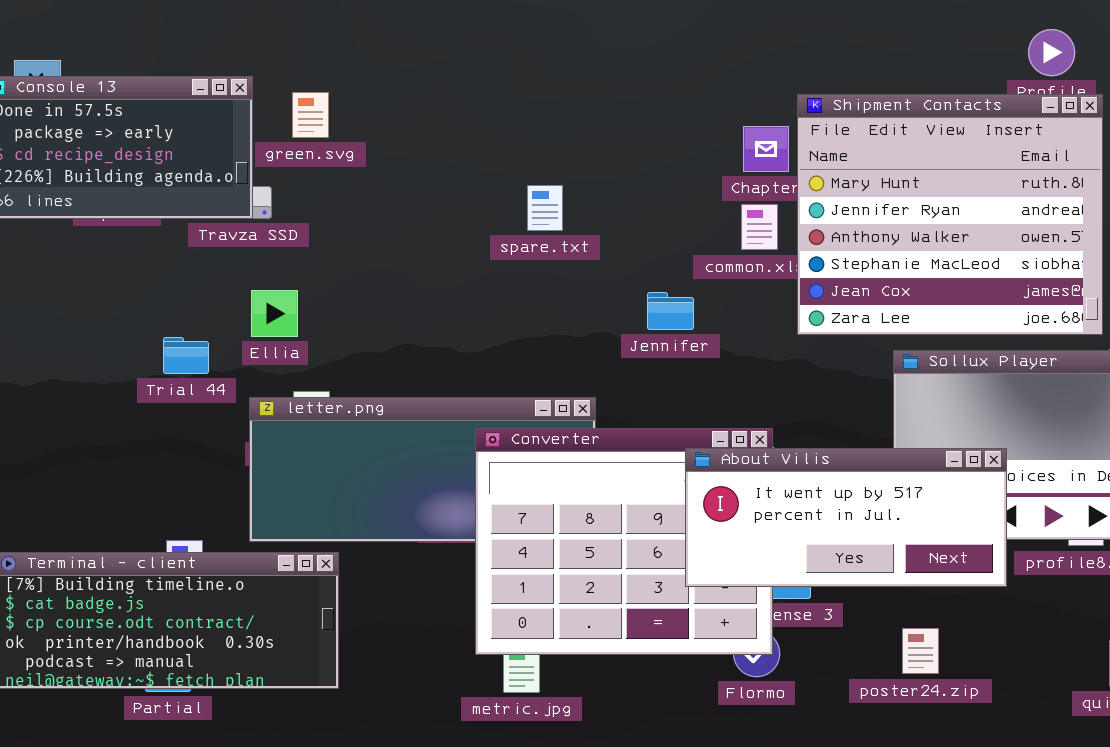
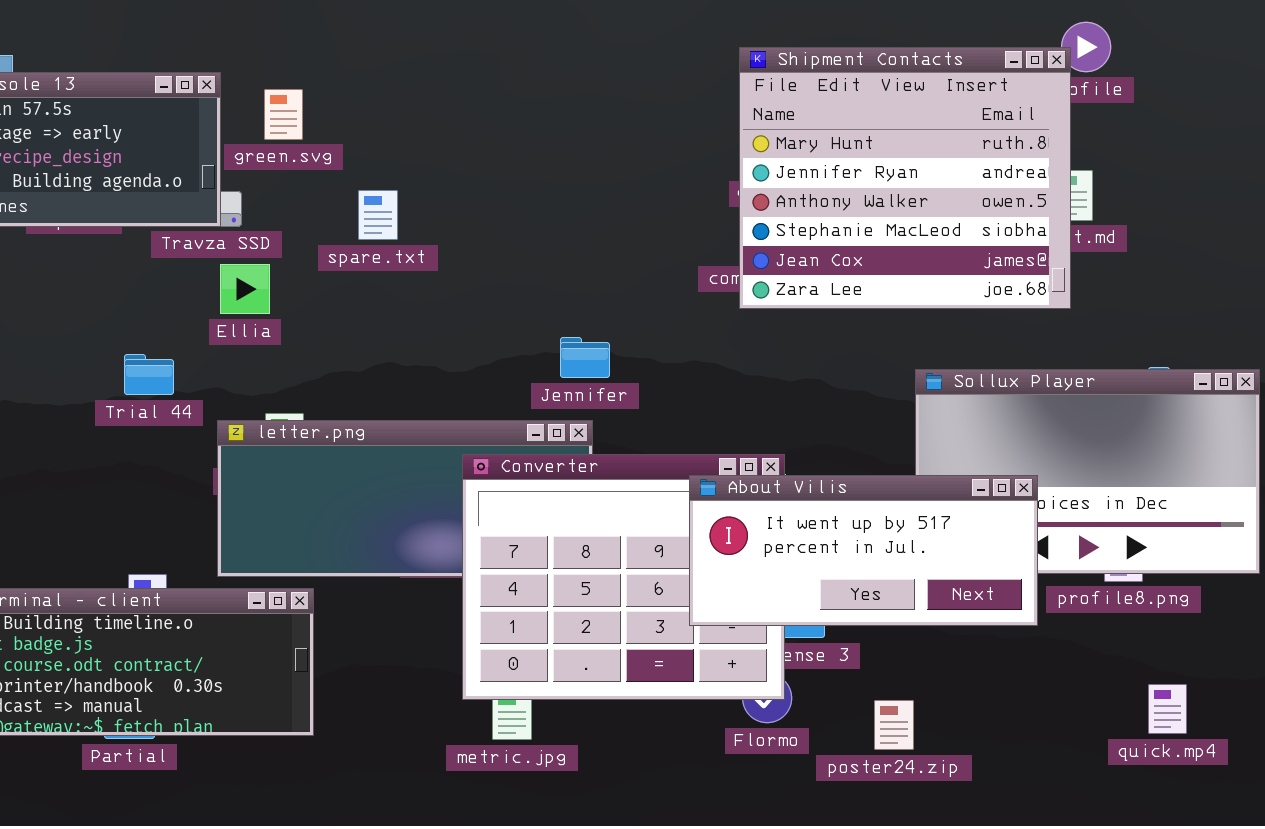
Shipment Contacts: [797,94,1103,335] -> [739,47,1071,309], moved
spare.txt: [527,185,563,231] -> [358,190,398,240], moved
Ellia: [251,290,298,337] -> [220,264,270,314], moved
Jennifer: [647,292,694,330] -> [560,337,610,378], moved
poster24.zip: [902,628,939,674] -> [874,700,914,750], moved

